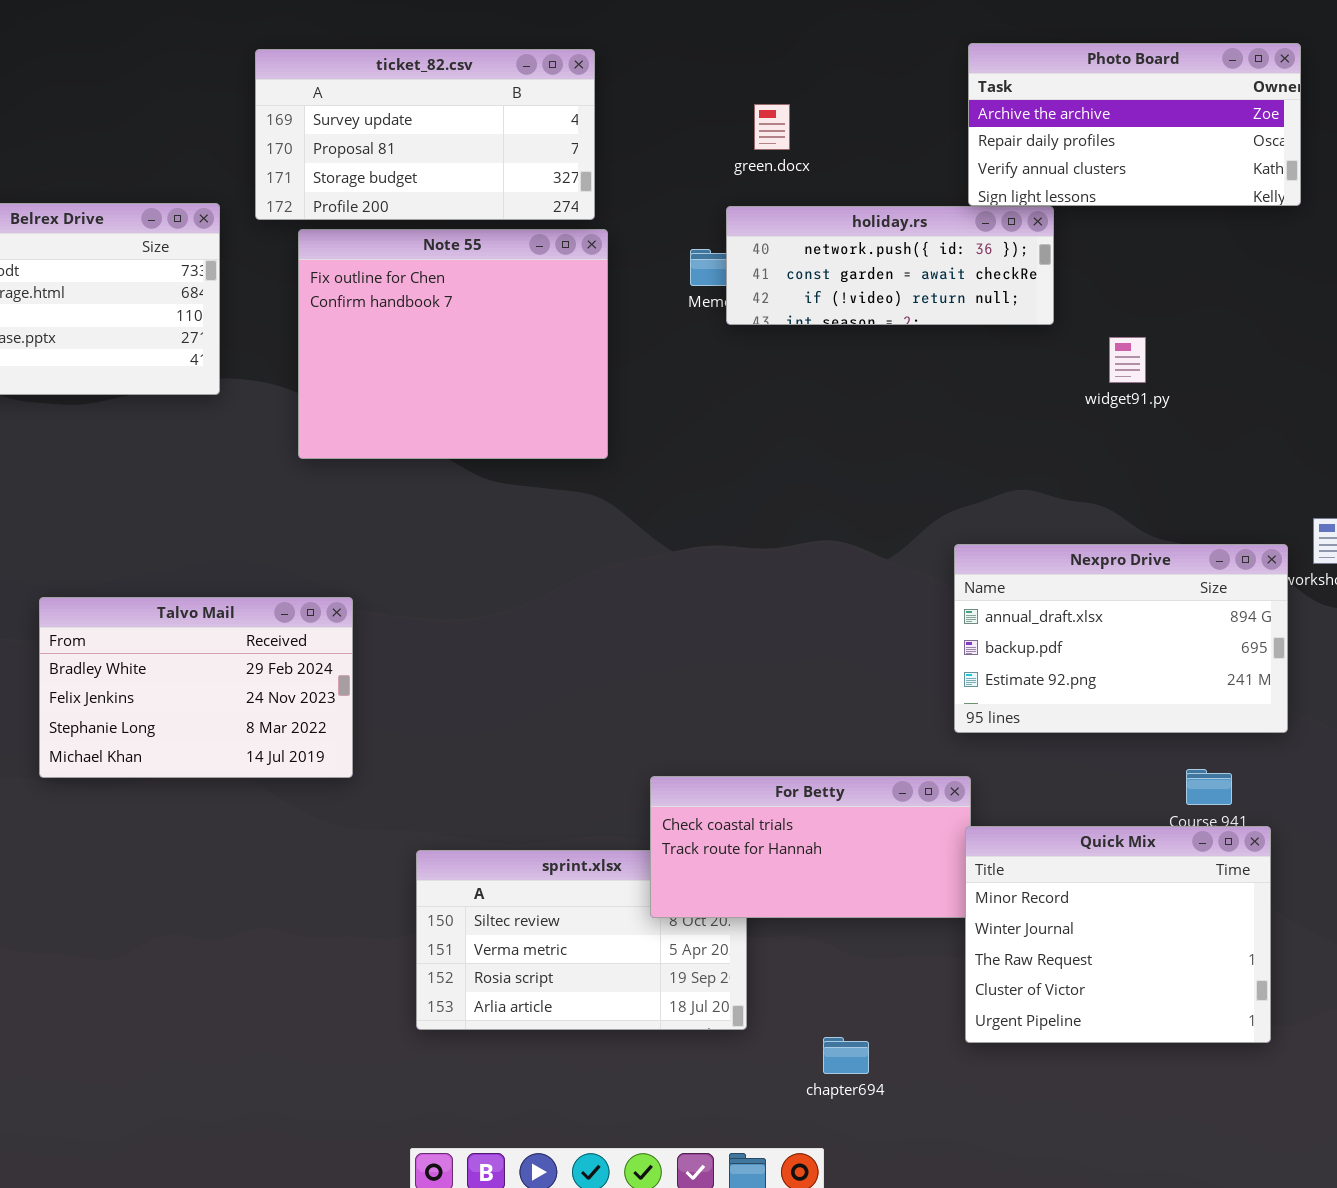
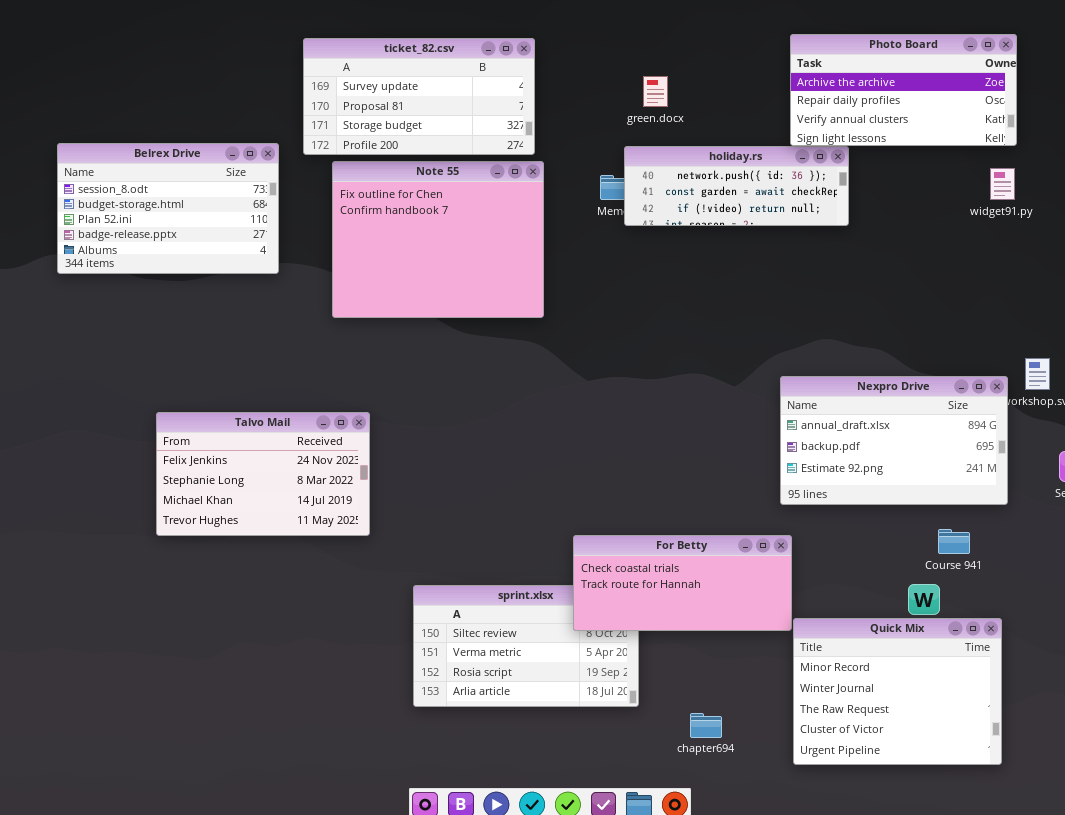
widget91.py: [1109,337,1146,383] -> [990,168,1015,200], moved
Talvo Mail: [39,597,353,778] -> [156,412,370,536], scrolled down 1 row
Quick Mix: [965,826,1271,1043] -> [793,618,1002,765], moved

